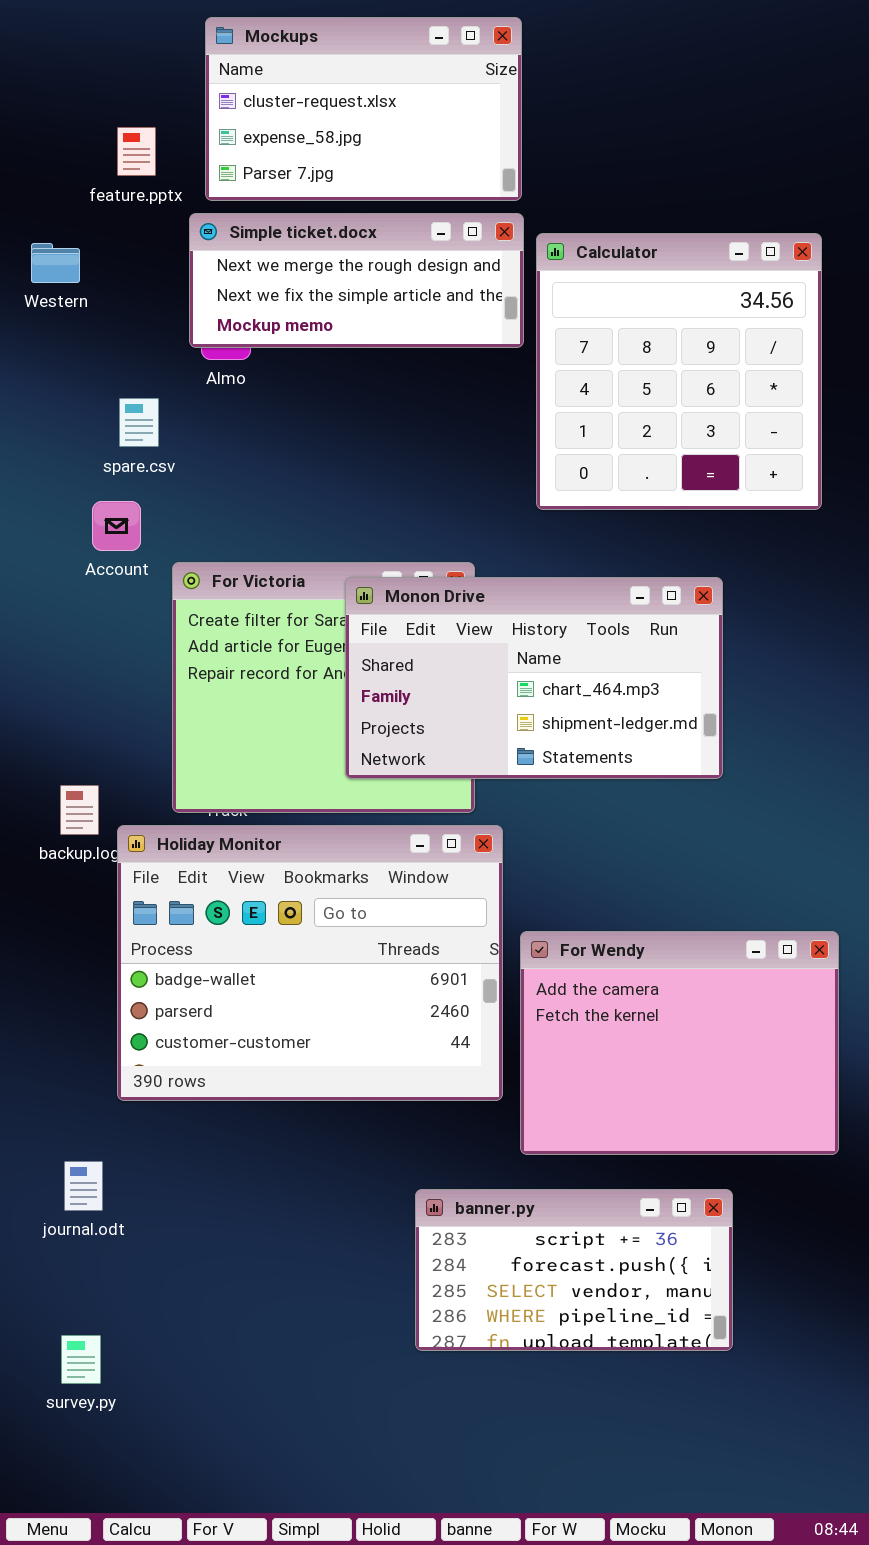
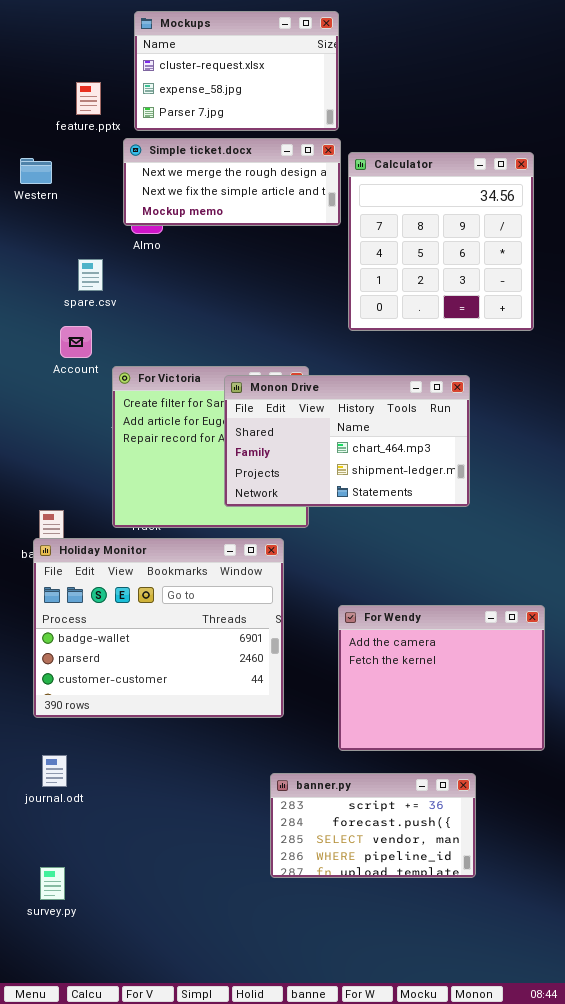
Holiday Monitor: [117,825,503,1101] -> [33,538,284,718], moved

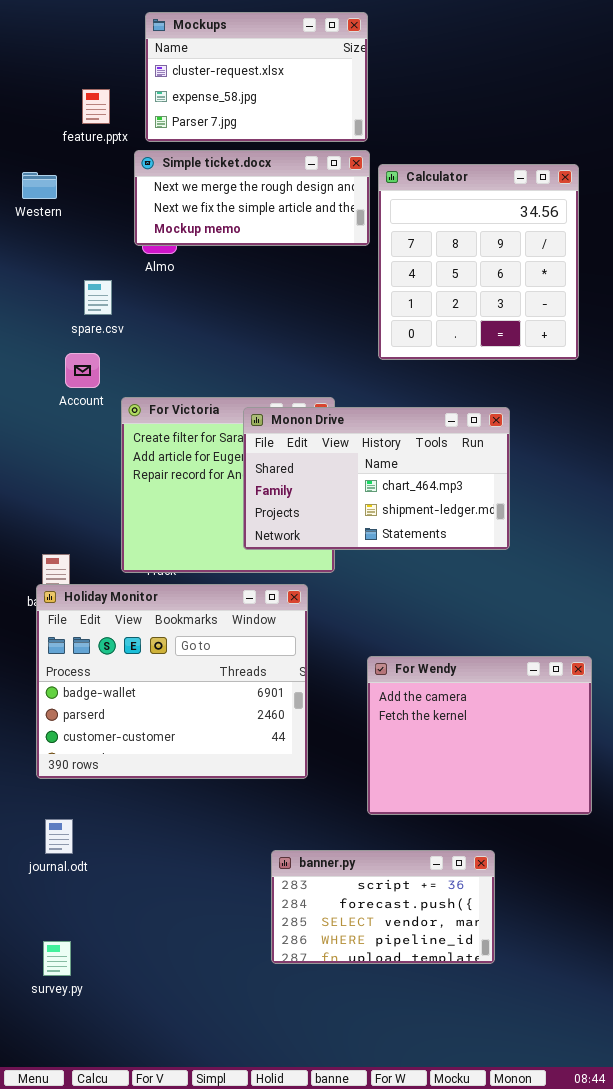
banner.py: [270,773,476,878] -> [271,850,495,964], moved

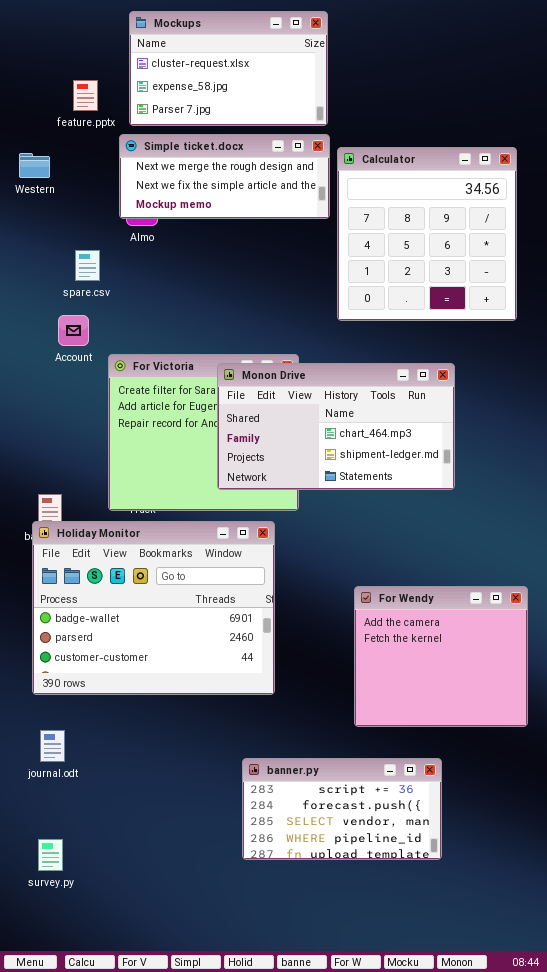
For Wendy: [367,656,592,815] -> [354,586,528,727], resized

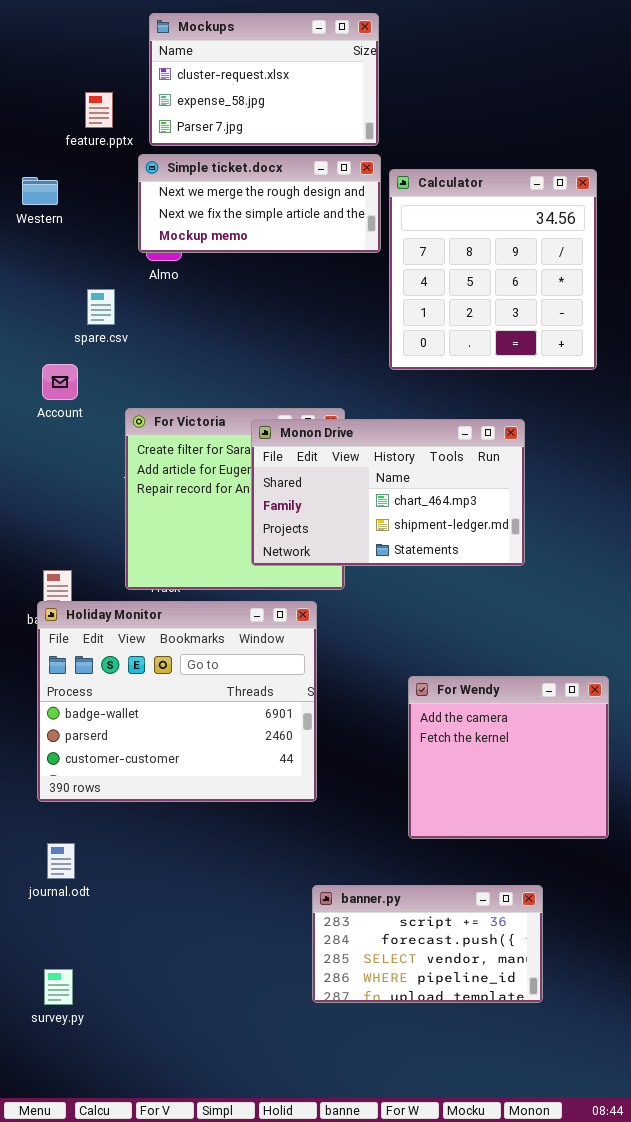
Account: [58,315,89,346] -> [42,364,78,400], moved
banner.py: [242,758,442,860] -> [312,885,543,1003], moved

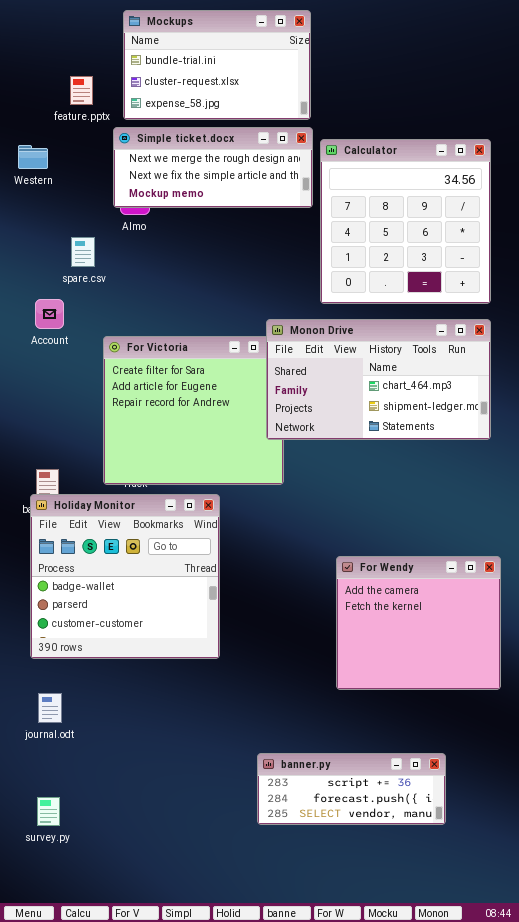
Mockups: [149,13,379,146] -> [123,10,311,120], scrolled up 1 row
Monon Drive: [251,419,525,566] -> [266,319,491,440], moved
Holiday Monitor: [37,601,317,802] -> [30,494,220,659], resized
banner.py: [312,885,543,1003] -> [257,753,446,825], resized

